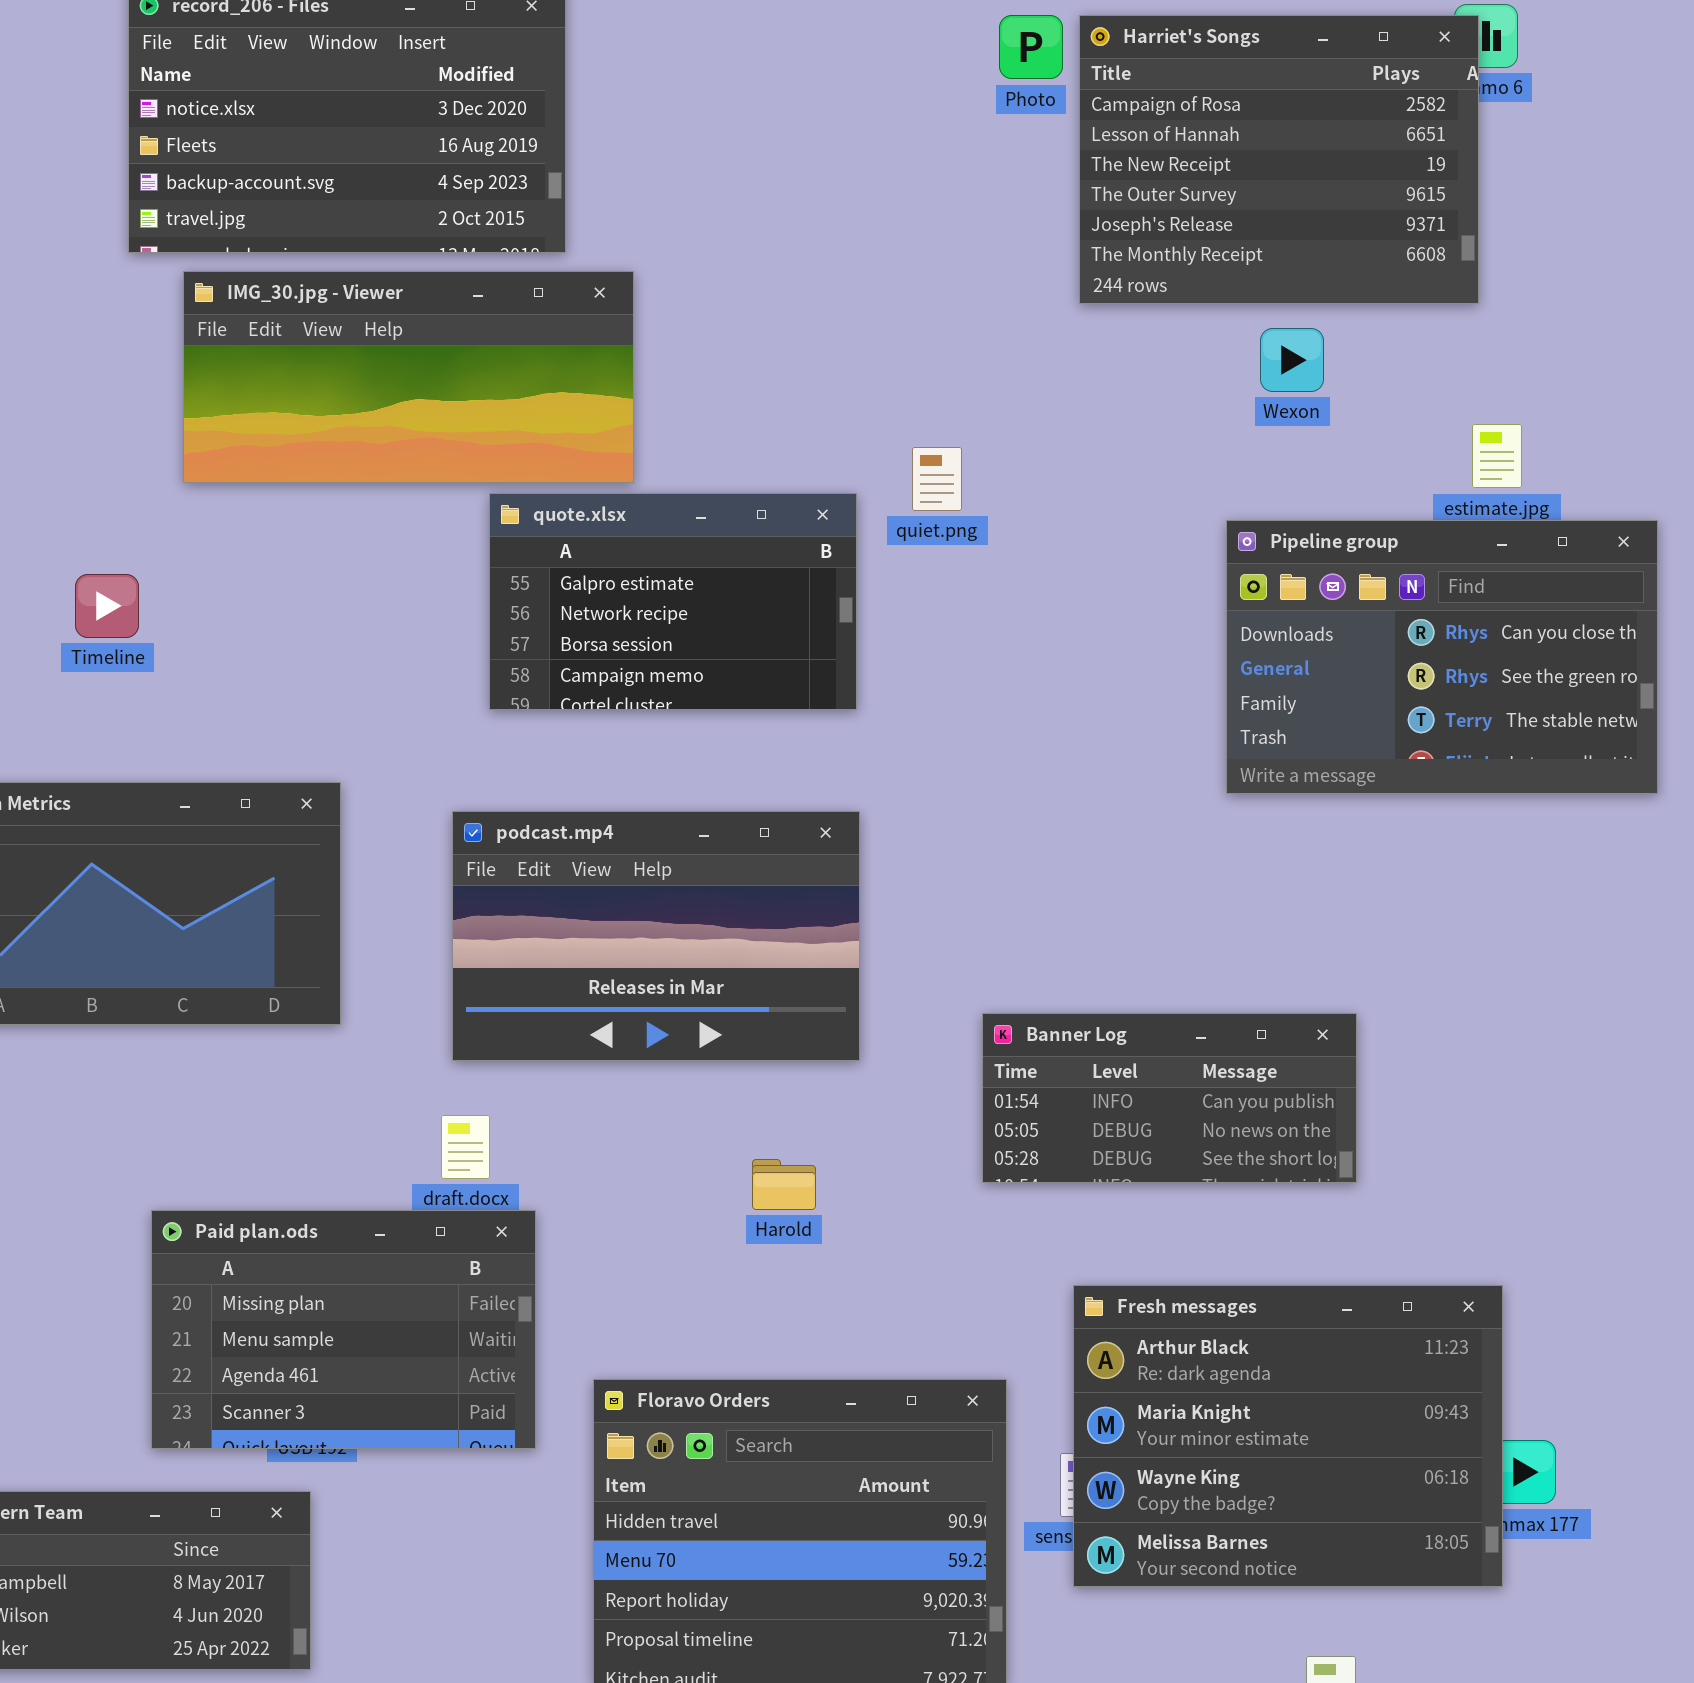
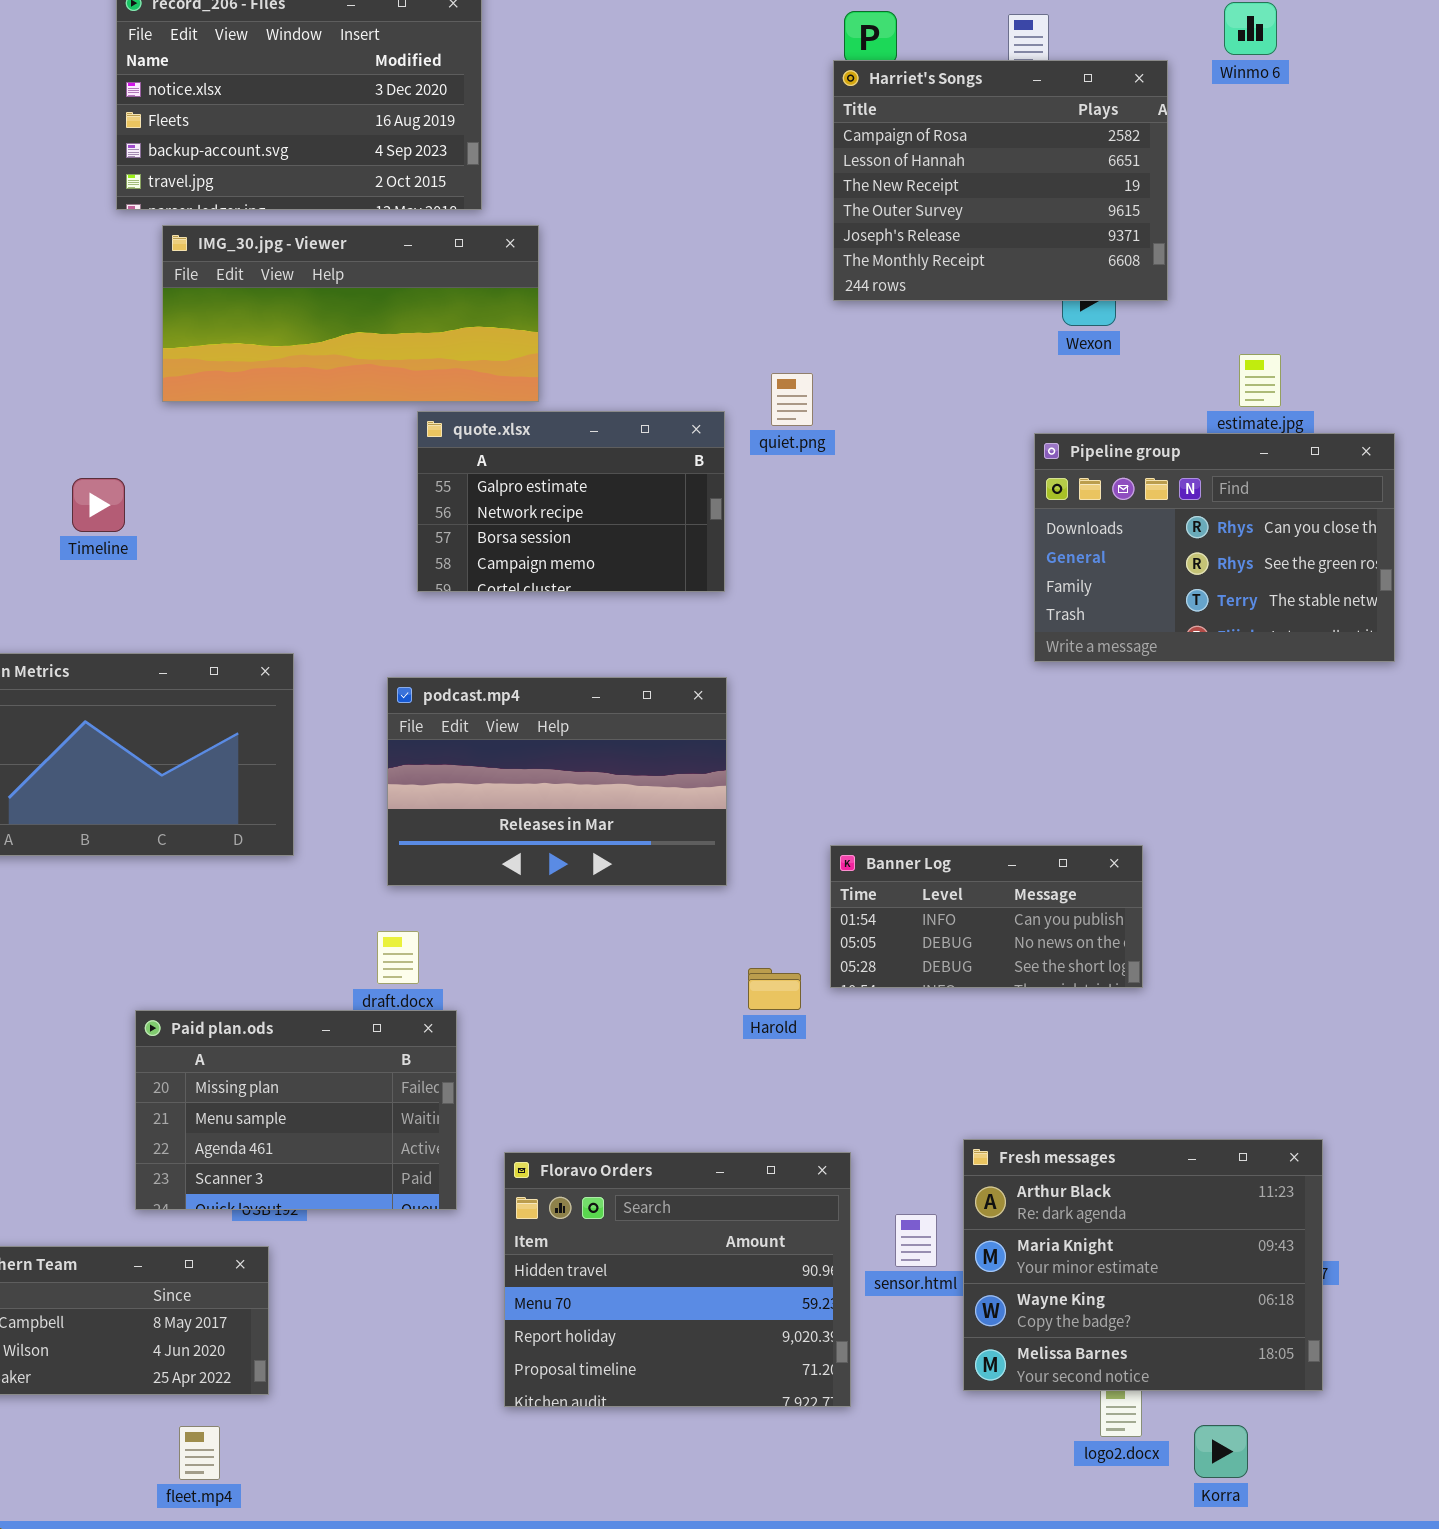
Harriet's Songs: [1079,15,1479,304] -> [833,60,1168,301], moved
Harold: [752,1159,816,1210] -> [748,968,801,1010], moved
Fresh messages: [1073,1285,1503,1587] -> [963,1139,1323,1391], moved

